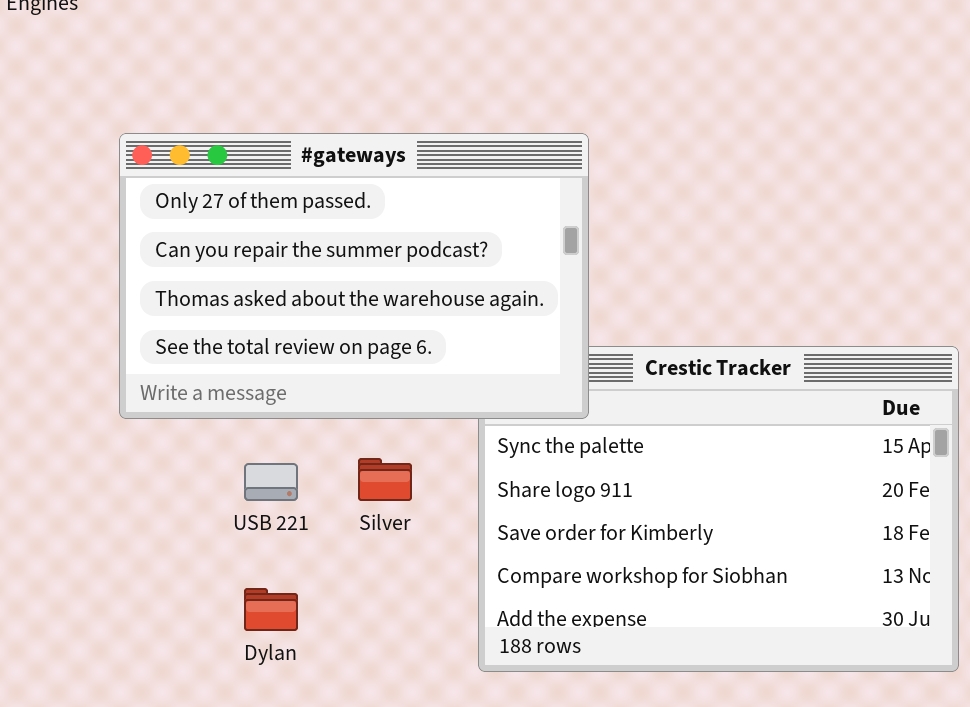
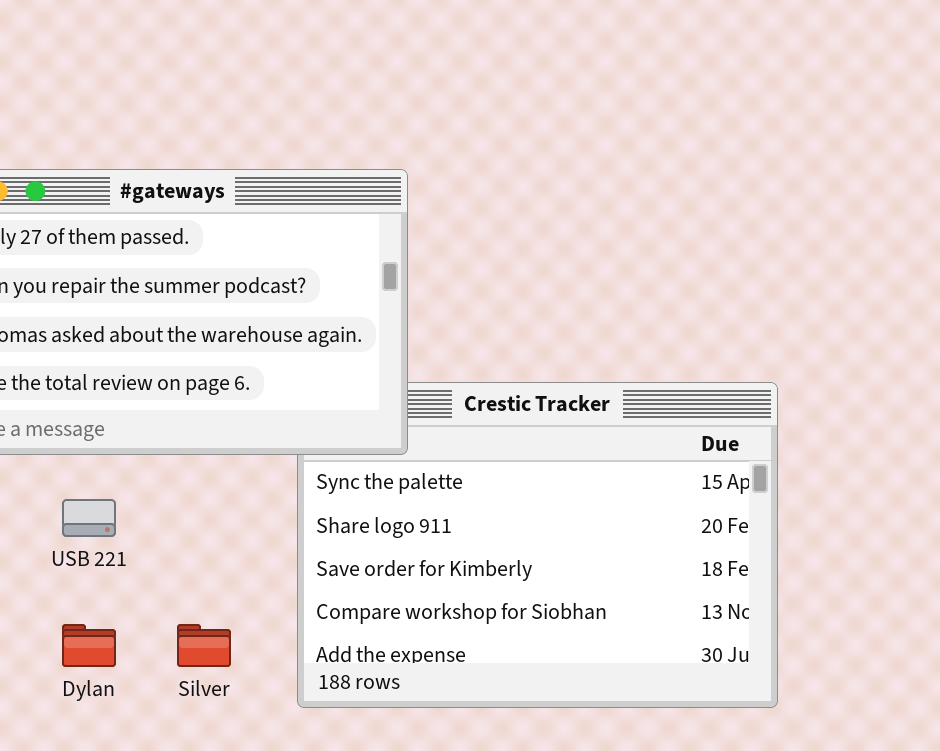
Silver: [358,458,412,501] -> [177,624,231,667], moved

